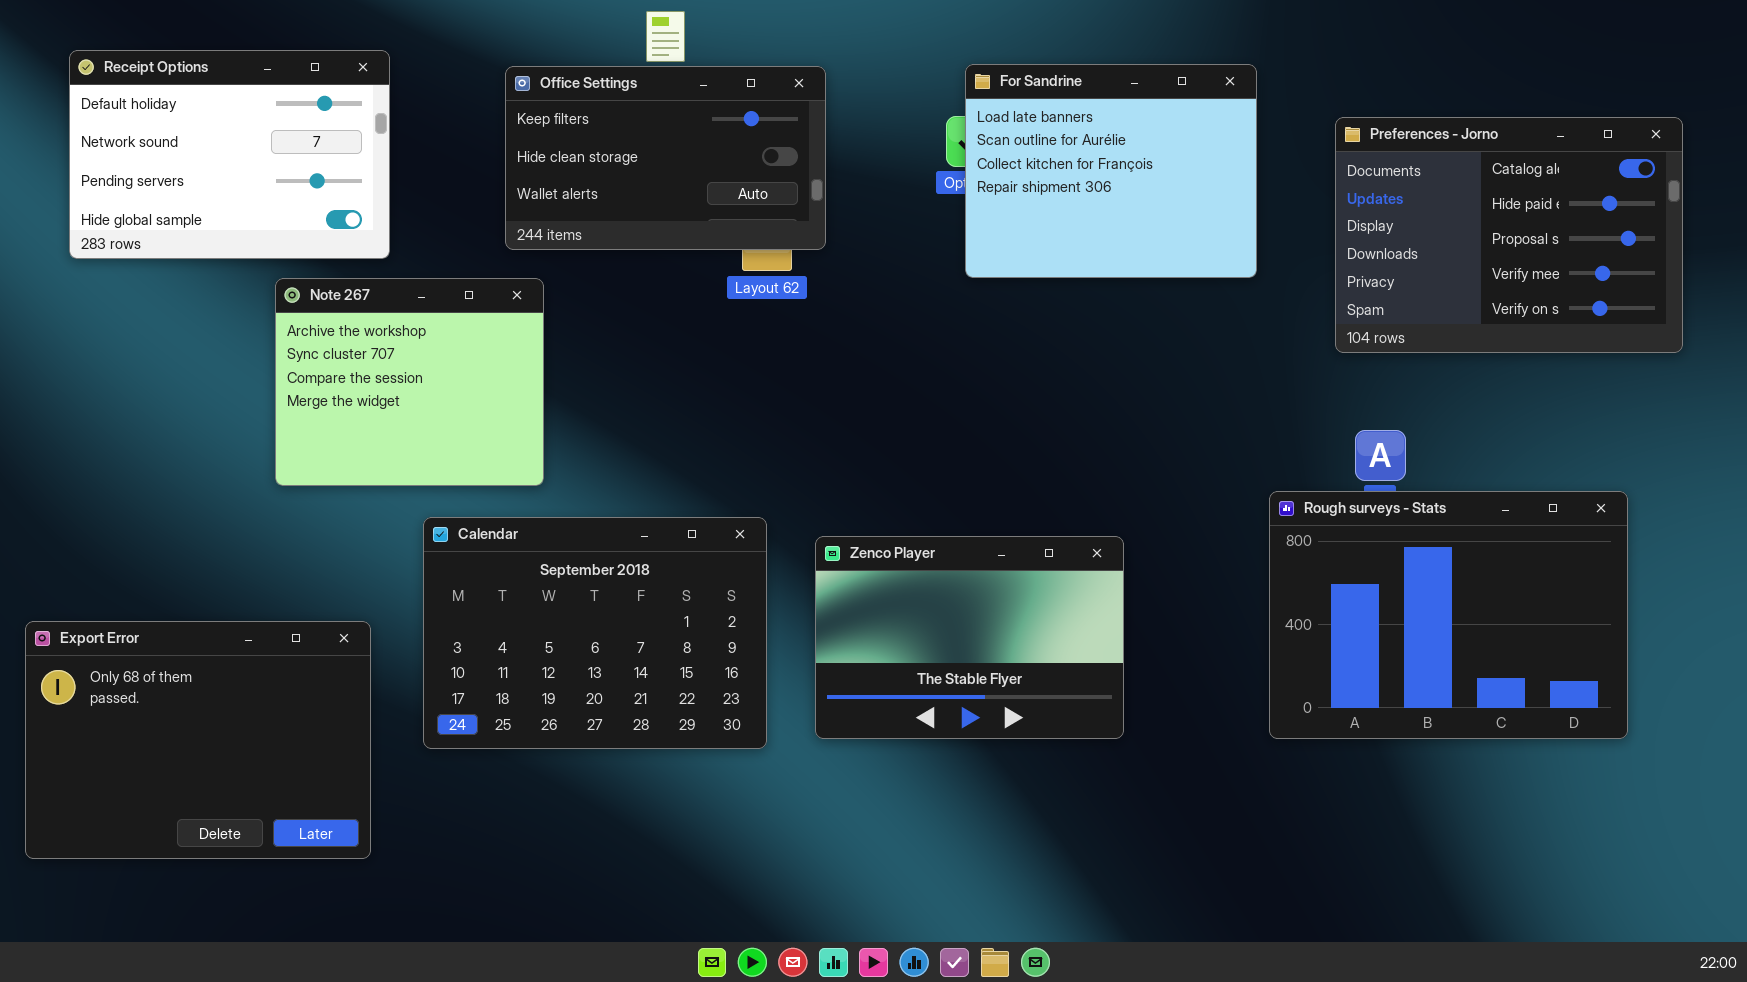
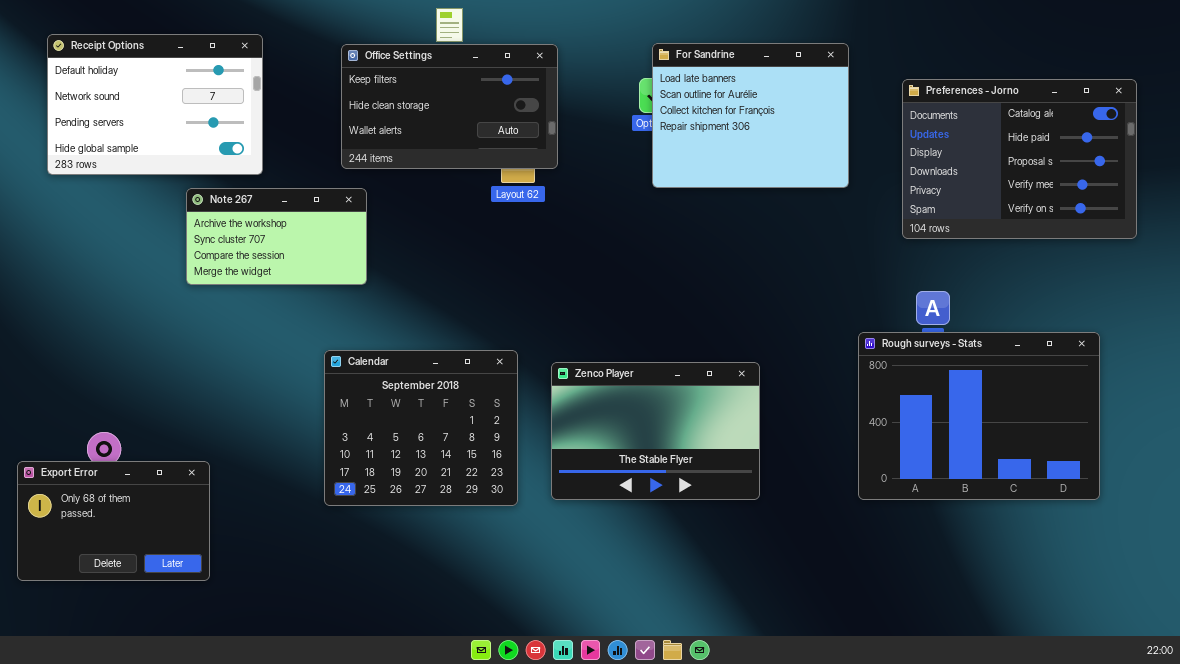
Note 267: [275,278,544,486] -> [186,188,367,285], resized
Calendar: [423,517,767,749] -> [324,350,518,506], resized
Export Error: [25,621,371,859] -> [17,461,210,581], resized

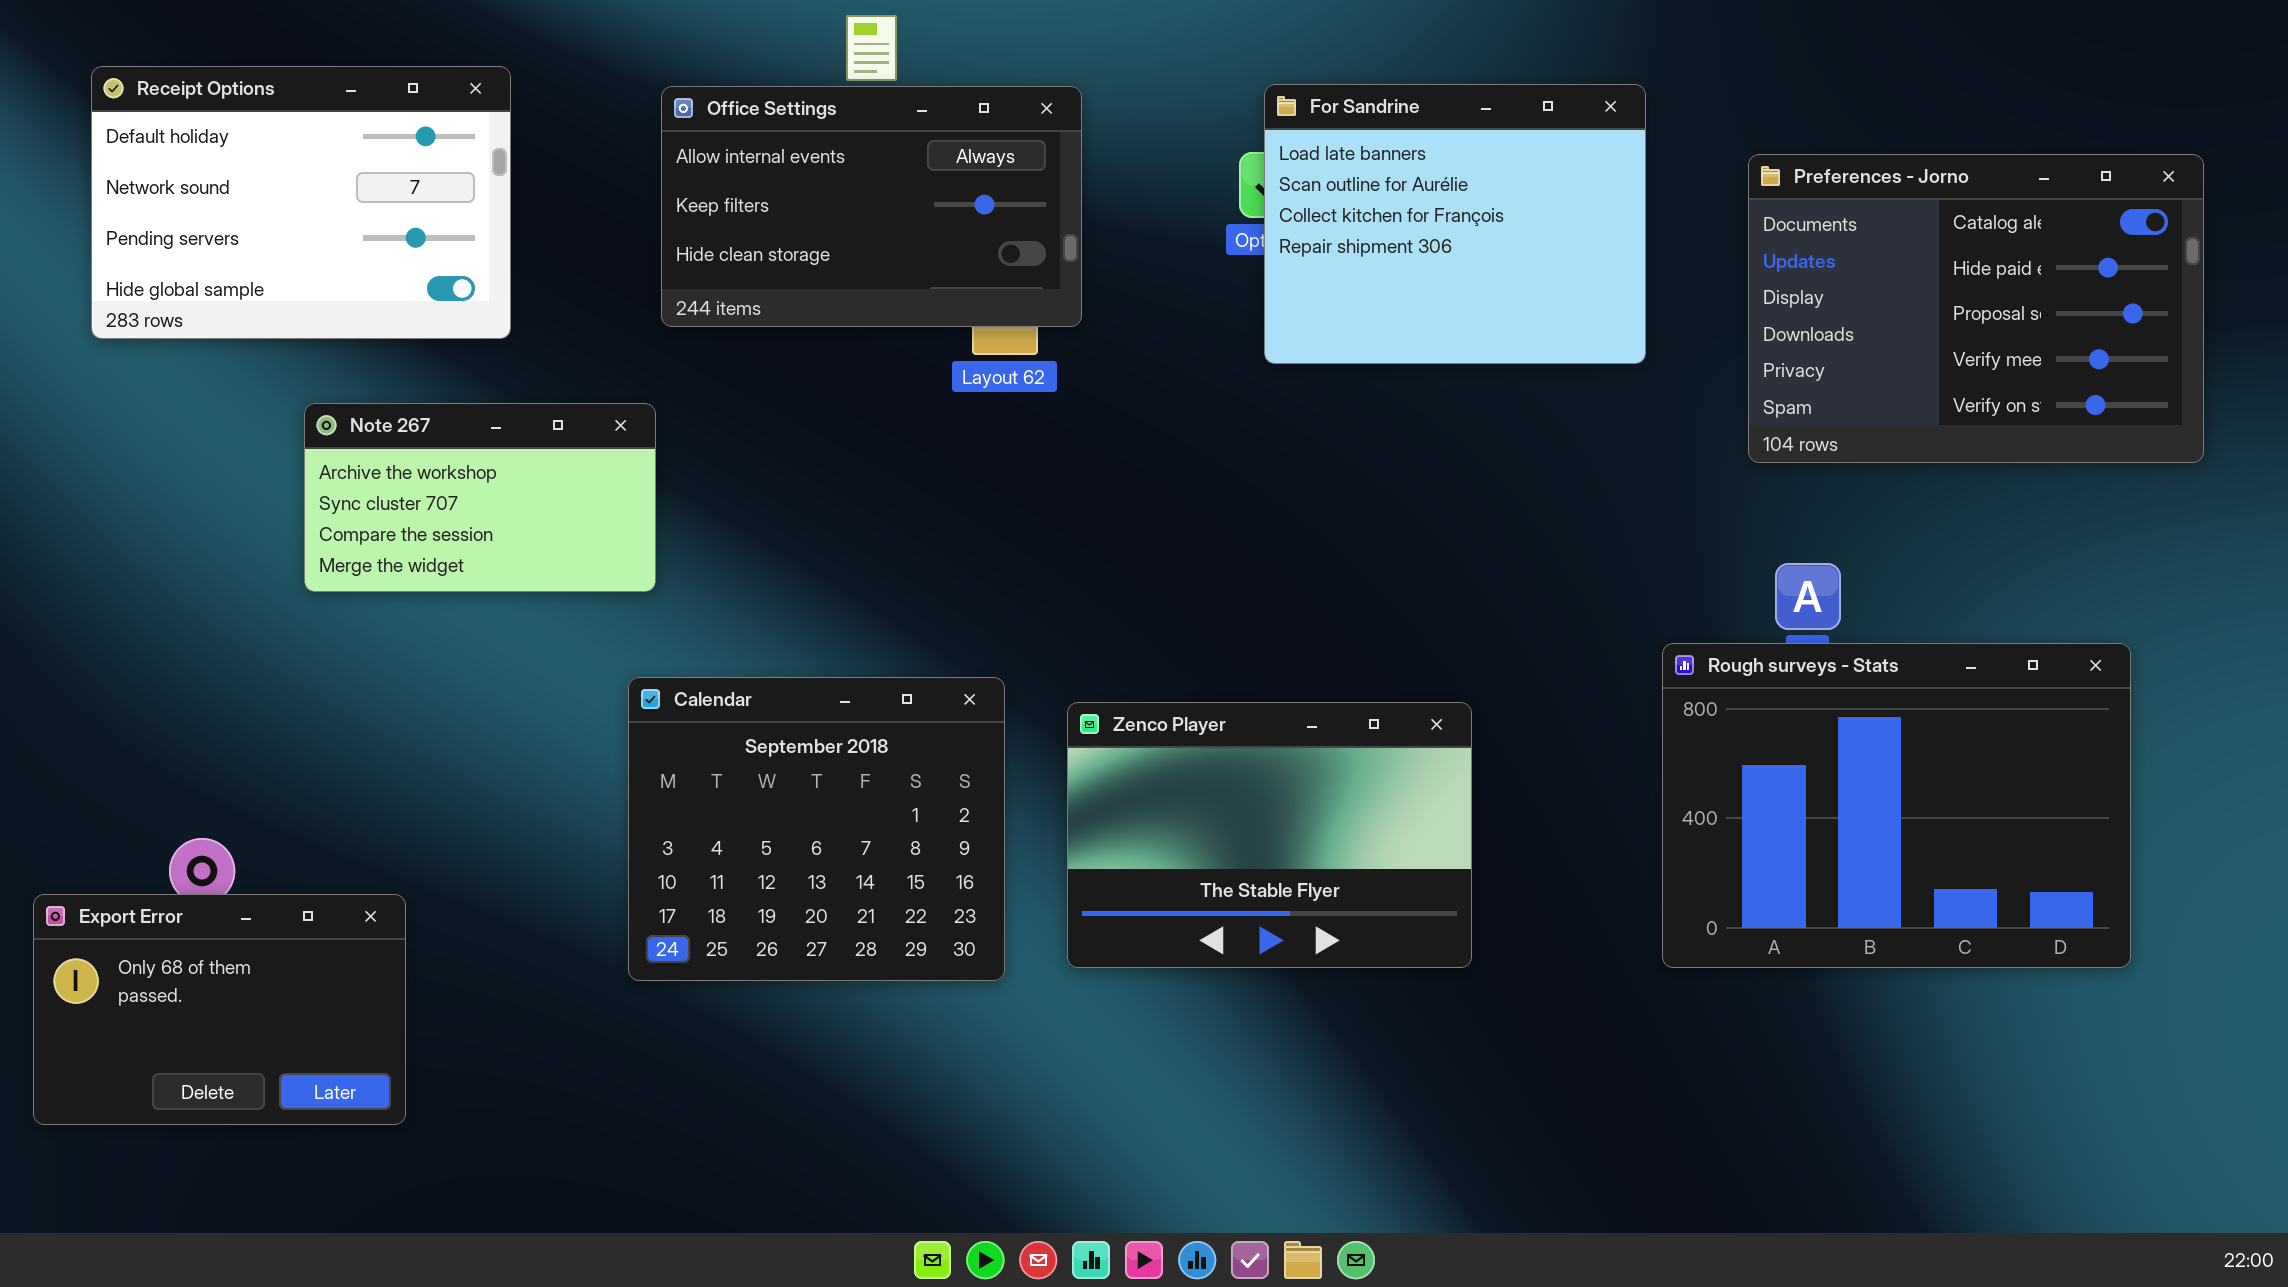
Office Settings: [341,44,558,169] -> [661,86,1082,327], scrolled up 1 row
Note 267: [186,188,367,285] -> [304,403,656,592], moved

